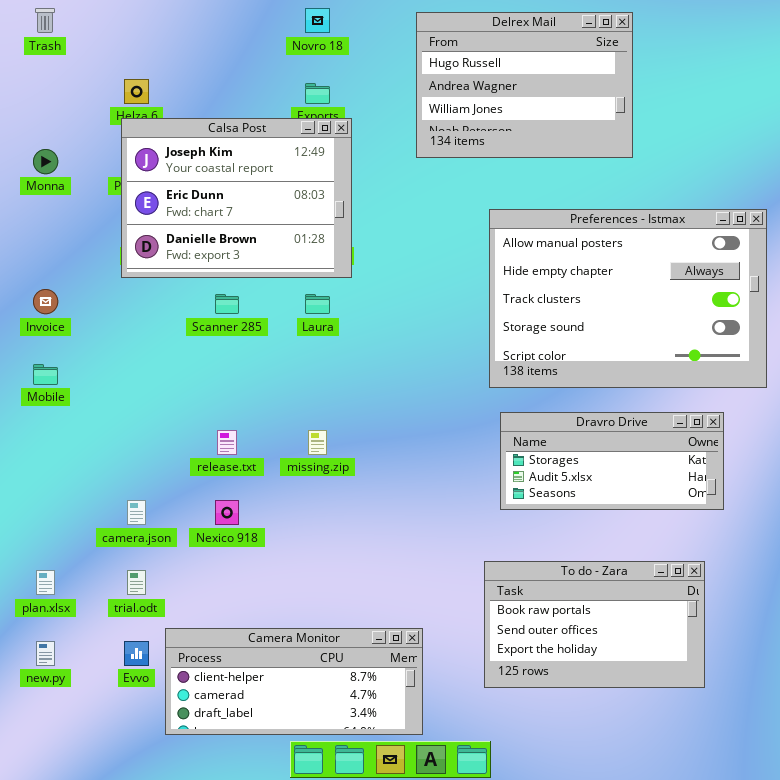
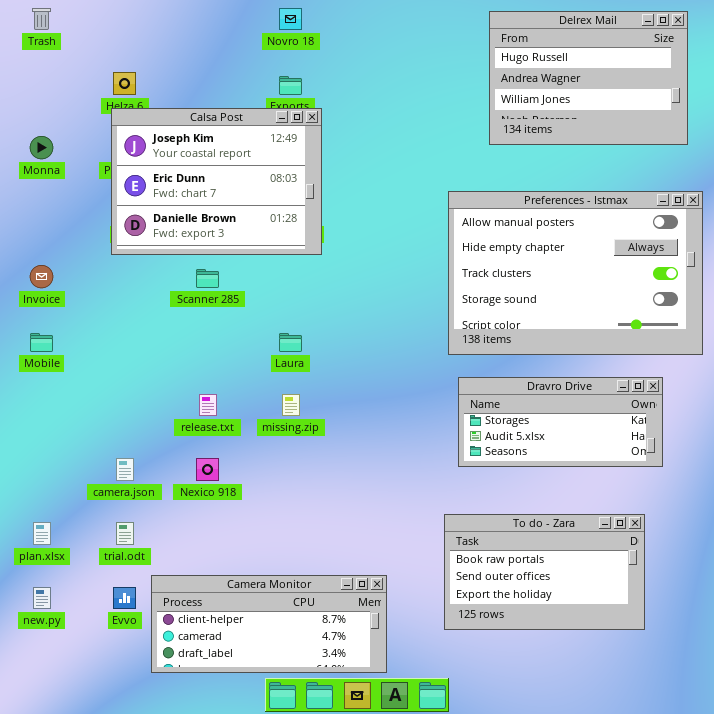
Delrex Mail: [416,12,633,158] -> [489,11,688,145], moved
Laura: [305,294,330,314] -> [279,333,302,352], moved

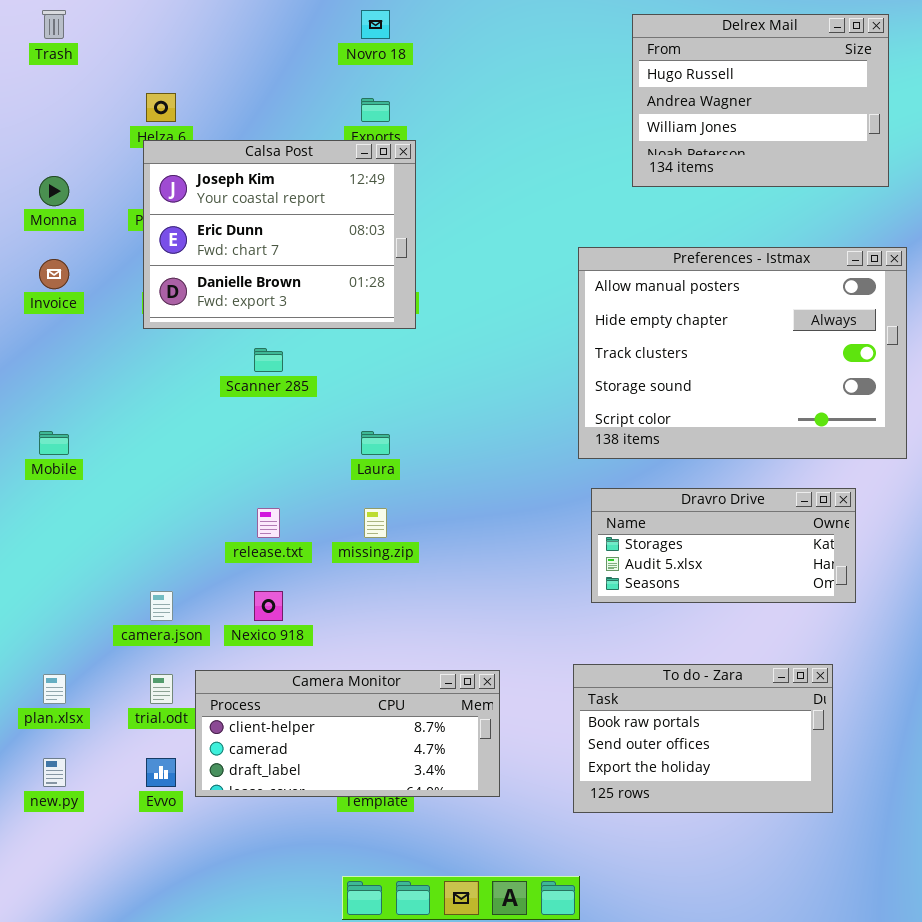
Invoice: [30,265,53,288] -> [39,259,69,289], moved
Camera Monitor: [151,575,387,673] -> [195,670,500,797], moved

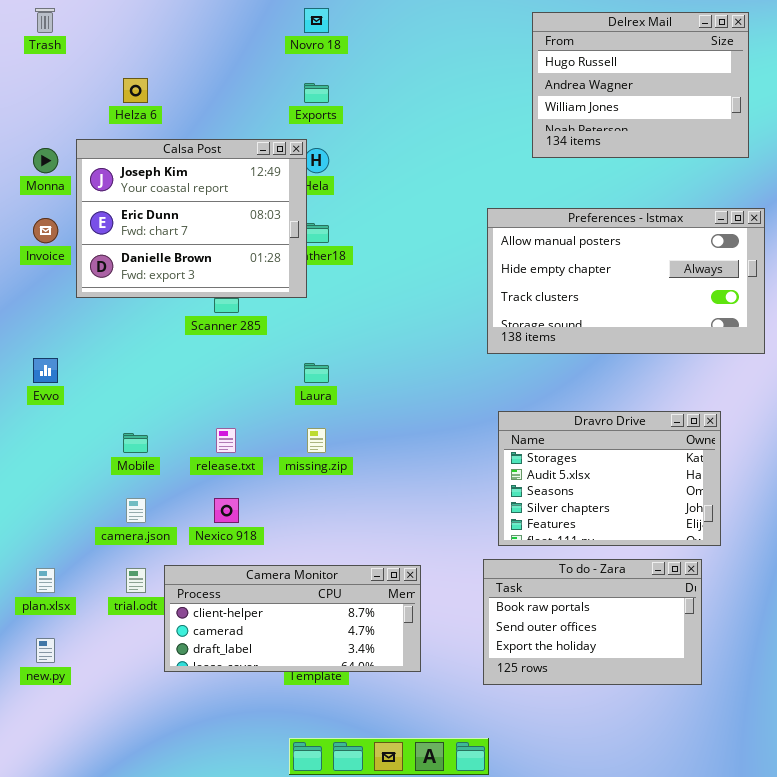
Calsa Post: [143,140,416,329] -> [76,139,307,298], moved
Preferences - Istmax: [578,247,907,459] -> [487,208,765,354], resized
Mobile: [39,431,69,455] -> [123,433,148,453], moved
Dravro Drive: [591,488,856,603] -> [498,411,721,546], resized
Evvo: [146,758,176,787] -> [33,358,58,383], moved

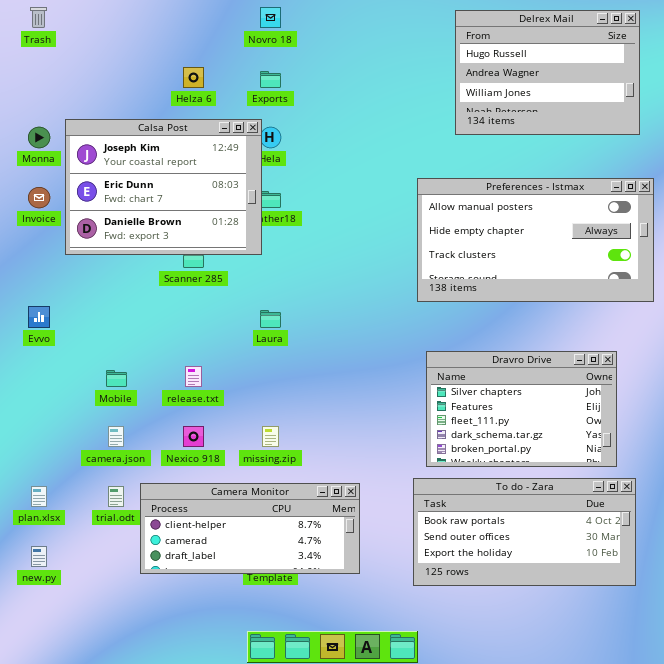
Helza 6: [123,78,148,103] -> [183,67,204,88], moved
Dravro Drive: [498,411,721,546] -> [426,351,617,467], scrolled down 3 rows
missing.zip: [307,428,326,453] -> [262,426,279,447], moved
To do - Zara: [483,559,702,685] -> [413,478,636,586], resized

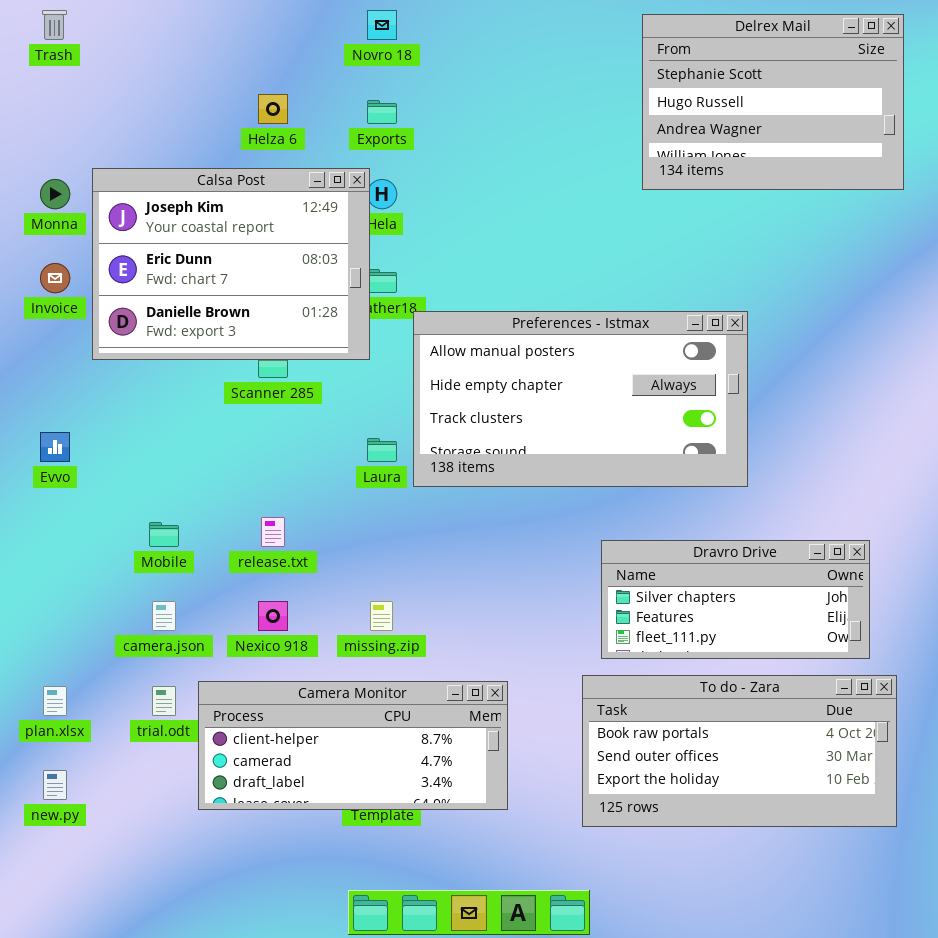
Delrex Mail: [455,10,640,135] -> [642,14,904,190], scrolled up 1 row
Preferences - Istmax: [417,178,654,302] -> [413,311,748,487], moved
Dravro Drive: [426,351,617,467] -> [601,540,870,659], resized

